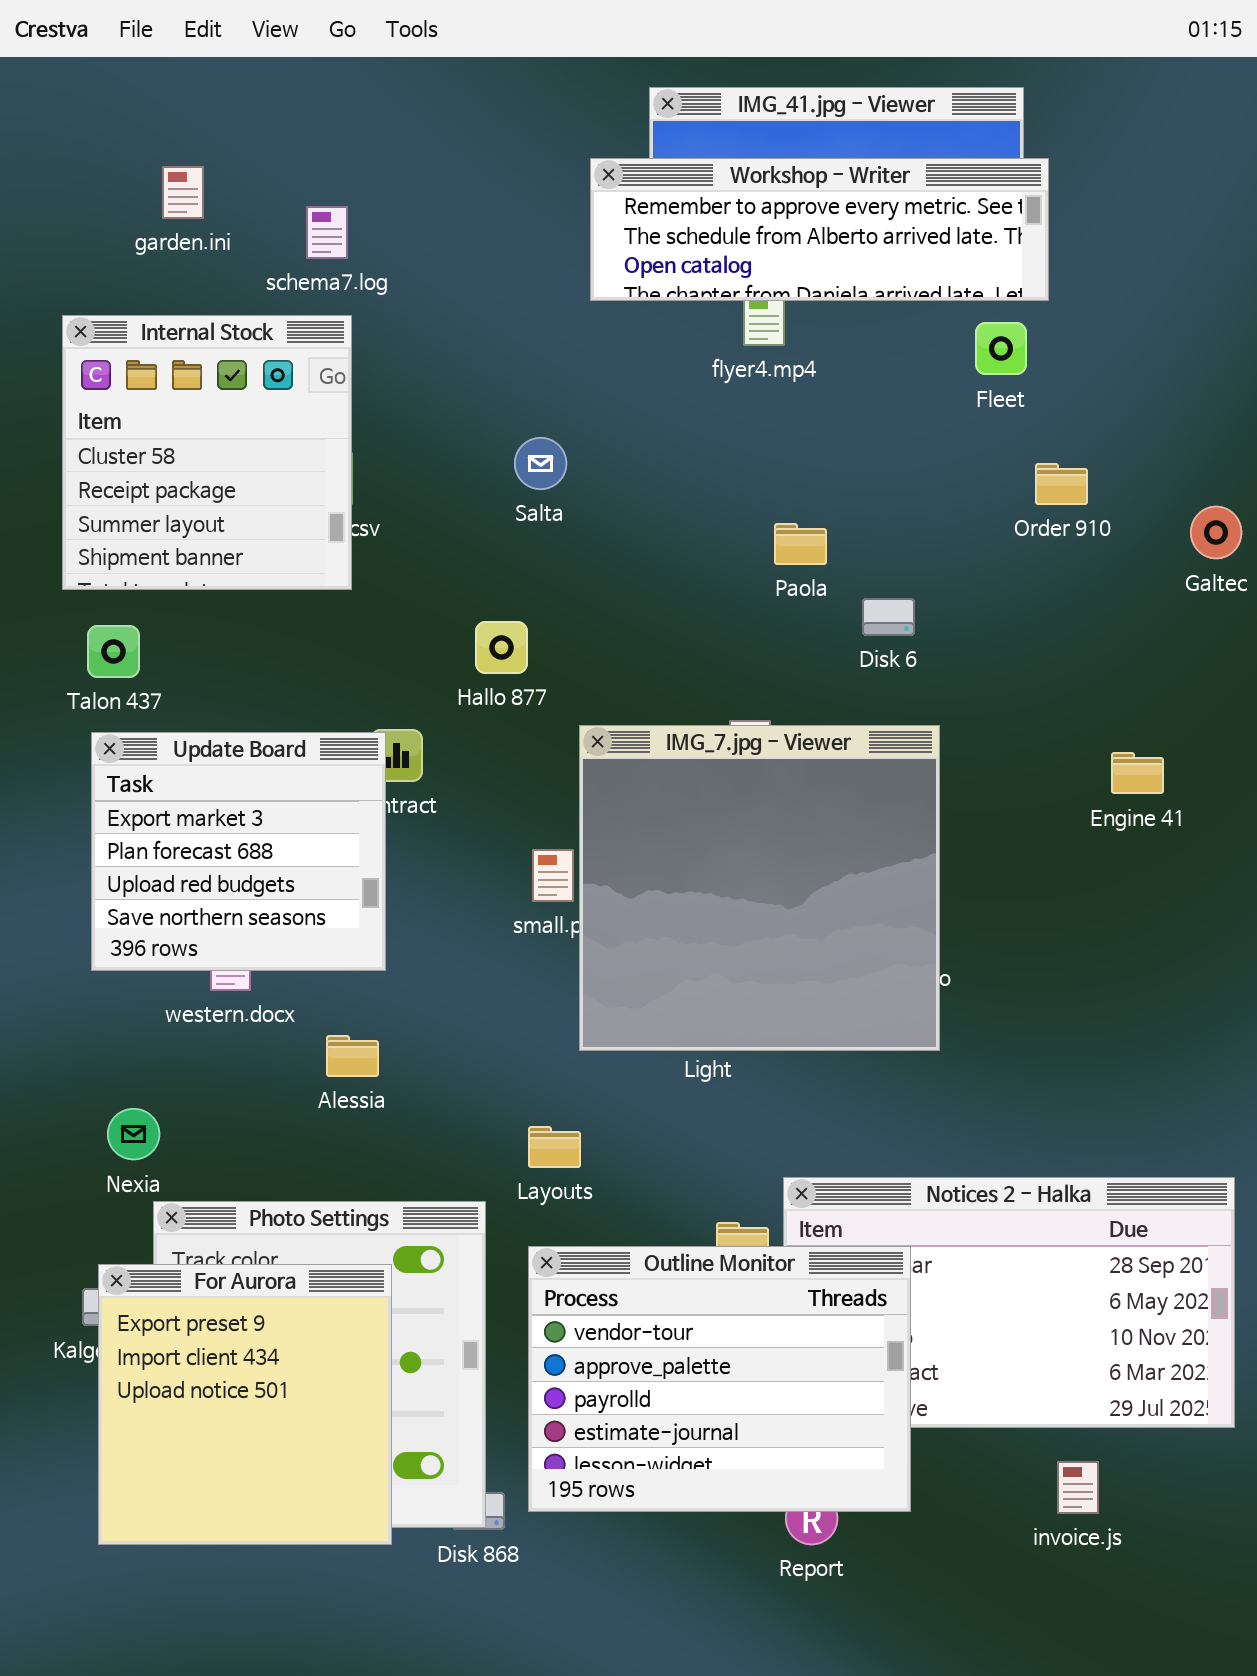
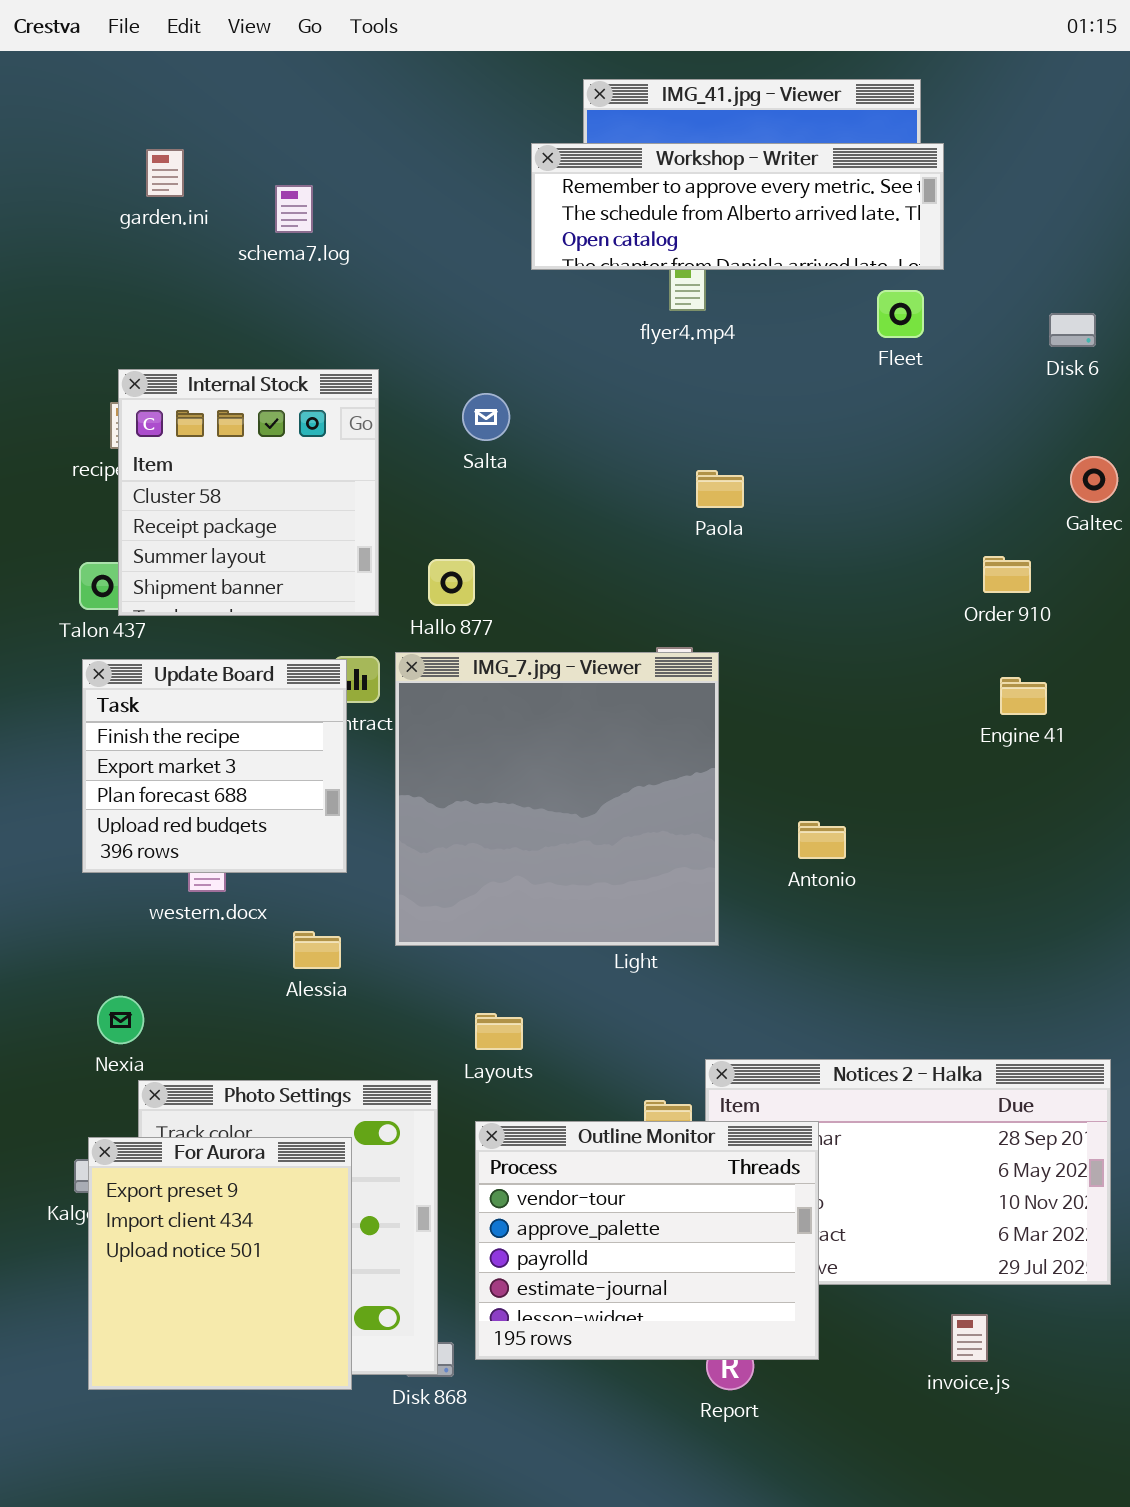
Internal Stock: [62,315,352,590] -> [118,369,379,616], moved
Order 910: [1035,463,1088,505] -> [983,556,1031,593], moved
Disk 6: [862,598,915,636] -> [1049,313,1096,347], moved
IMG_7.jpg - Viewer: [579,725,940,1051] -> [395,652,719,946], moved
Update Board: [91,732,386,971] -> [82,659,347,873], scrolled up 1 row

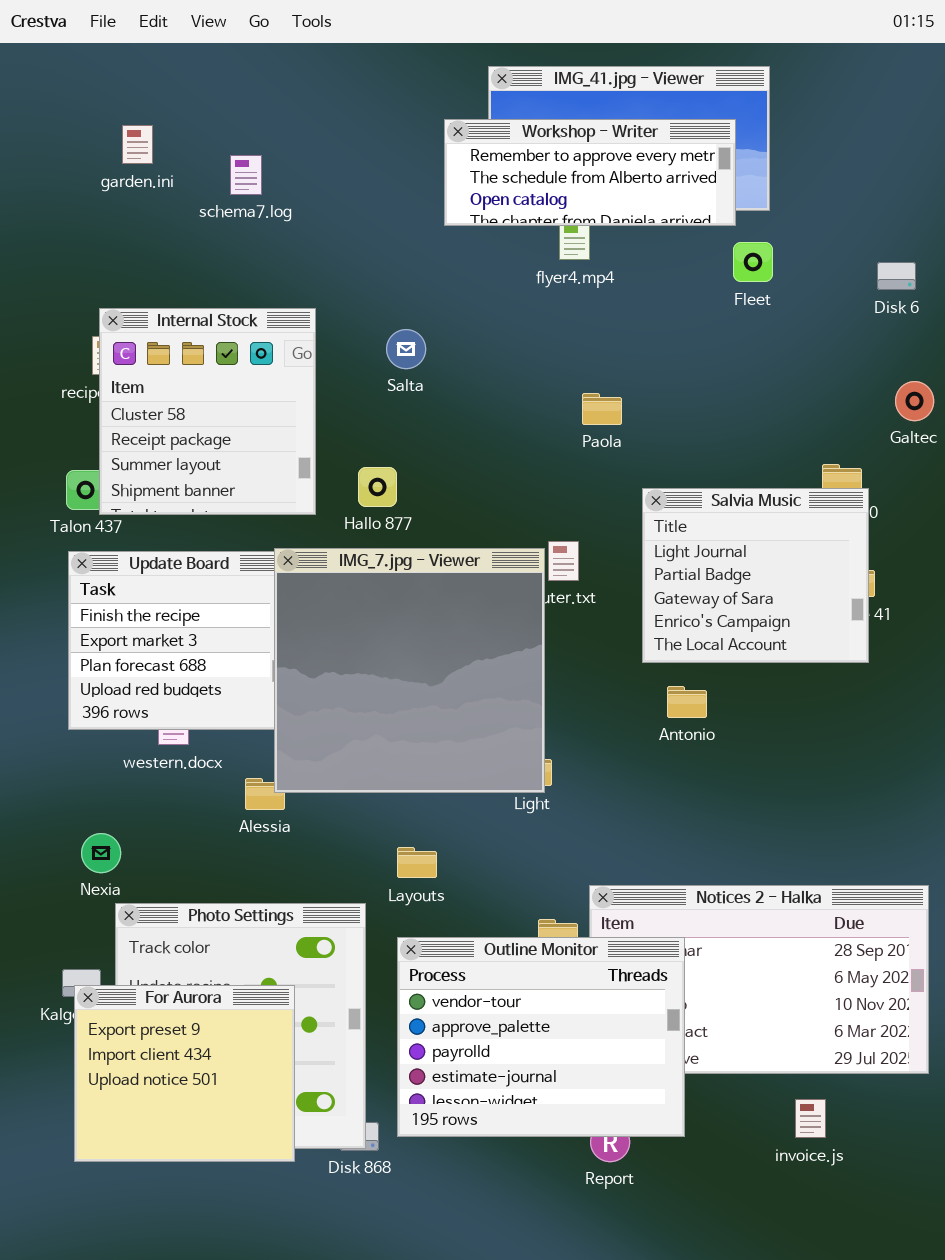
Workshop - Writer: [531,143,944,270] -> [444,119,736,226], resized
Salvia Music: none -> [642,488,869,663], opened
IMG_7.jpg - Viewer: [395,652,719,946] -> [274,548,545,793], moved
For Aurora: [88,1137,352,1390] -> [74,985,295,1162], resized

